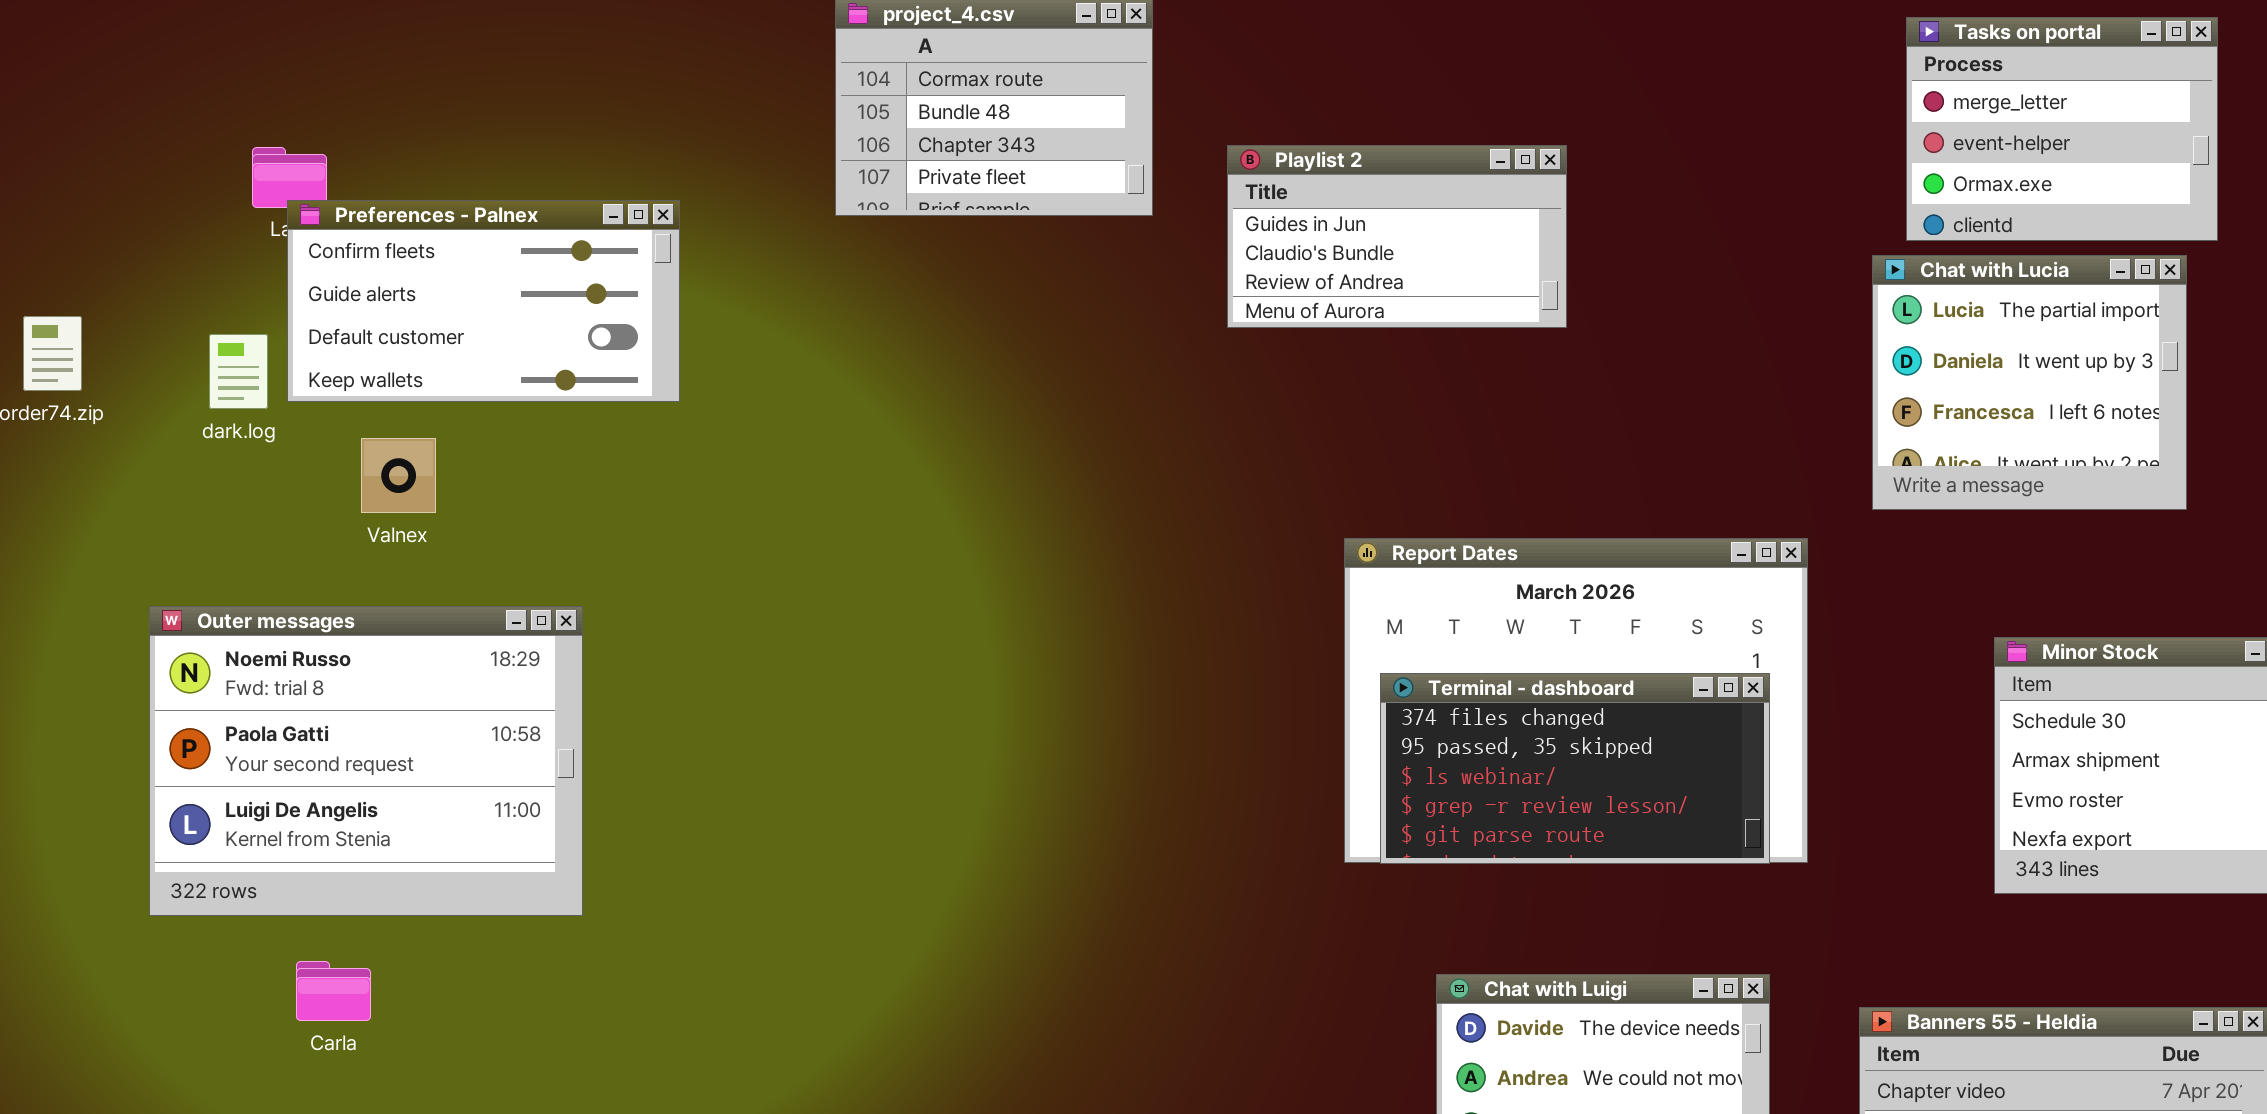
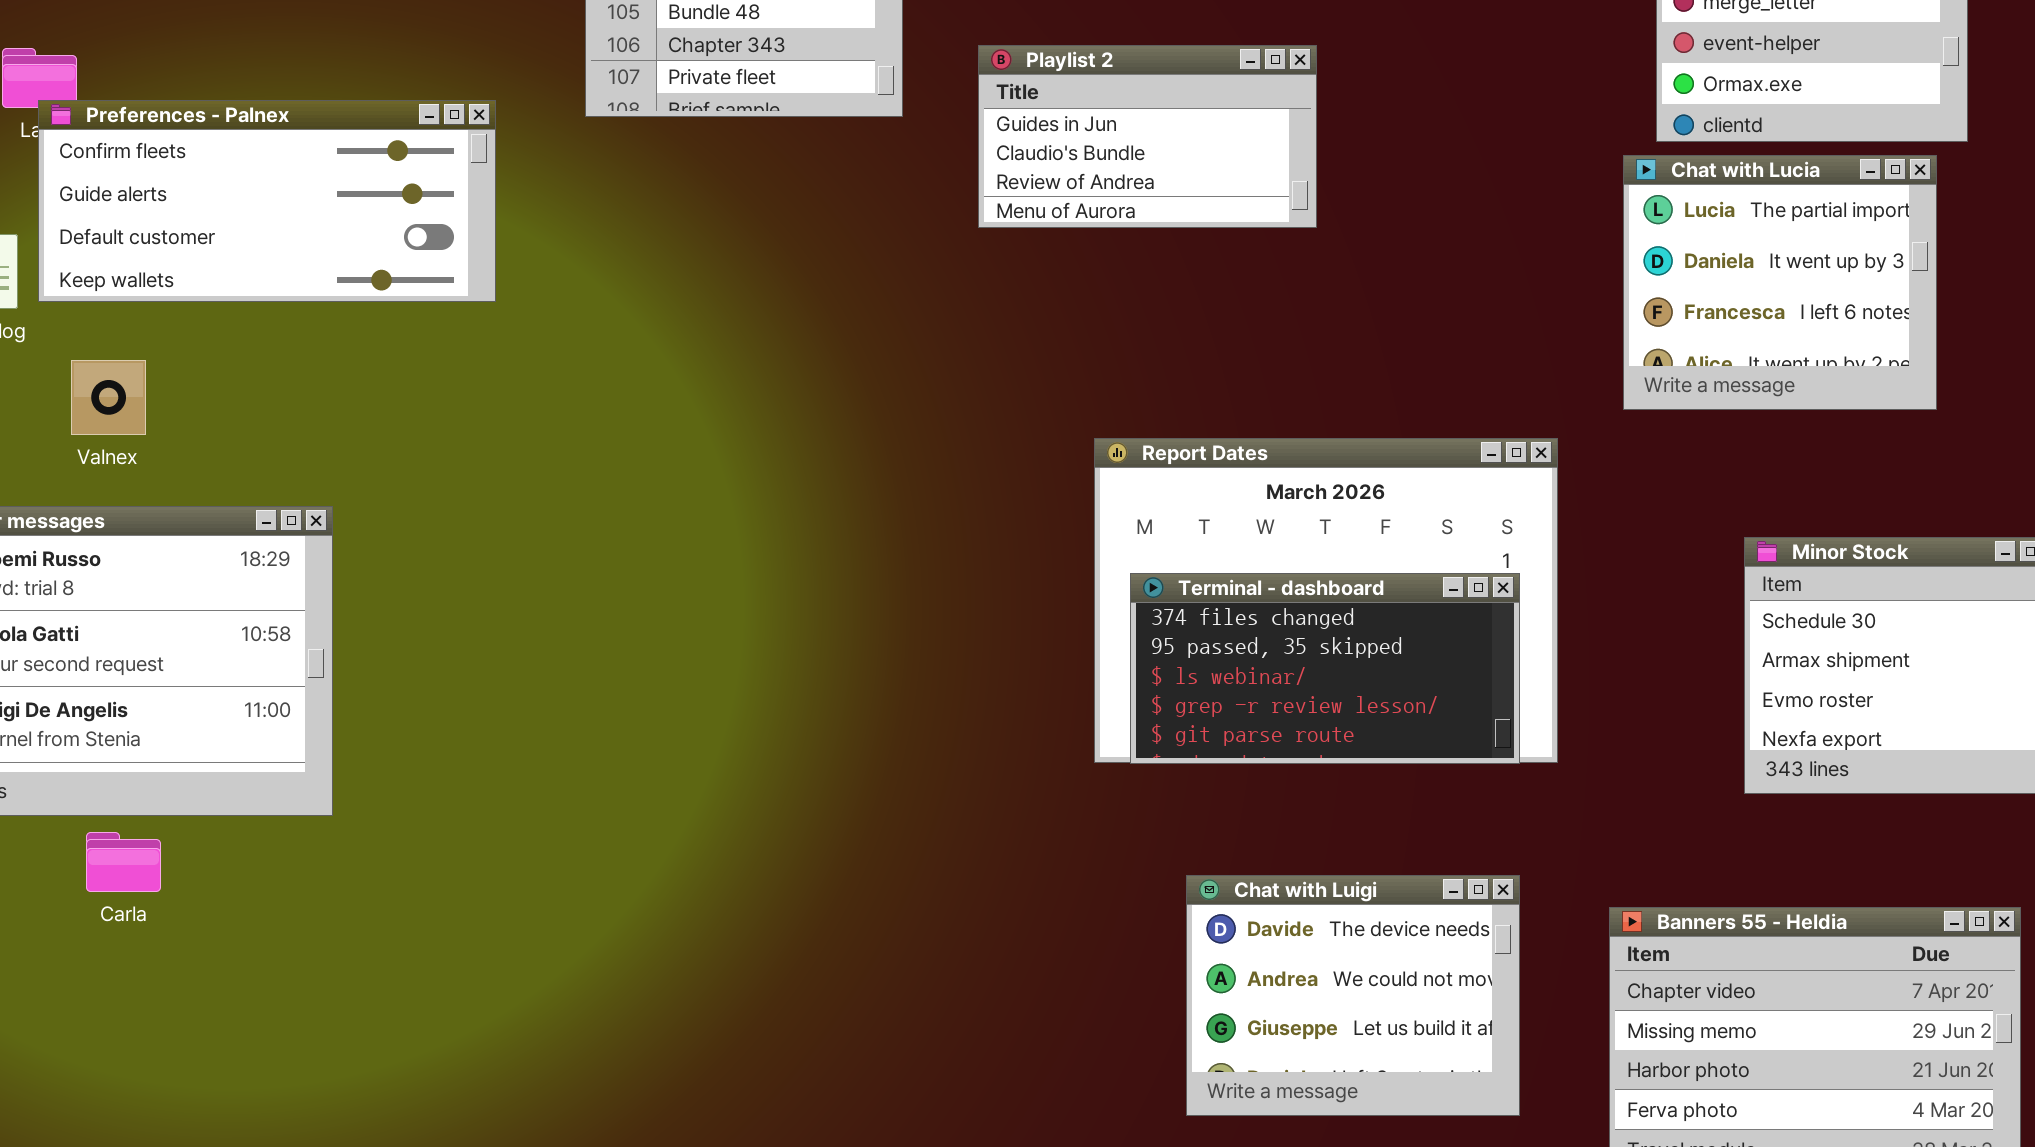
Preferences - Palnex: [287,200,680,402] -> [38,100,496,302], resized
Valnex: [361,438,436,513] -> [71,360,146,435], moved
Carla: [296,961,371,1021] -> [86,832,161,892], moved

